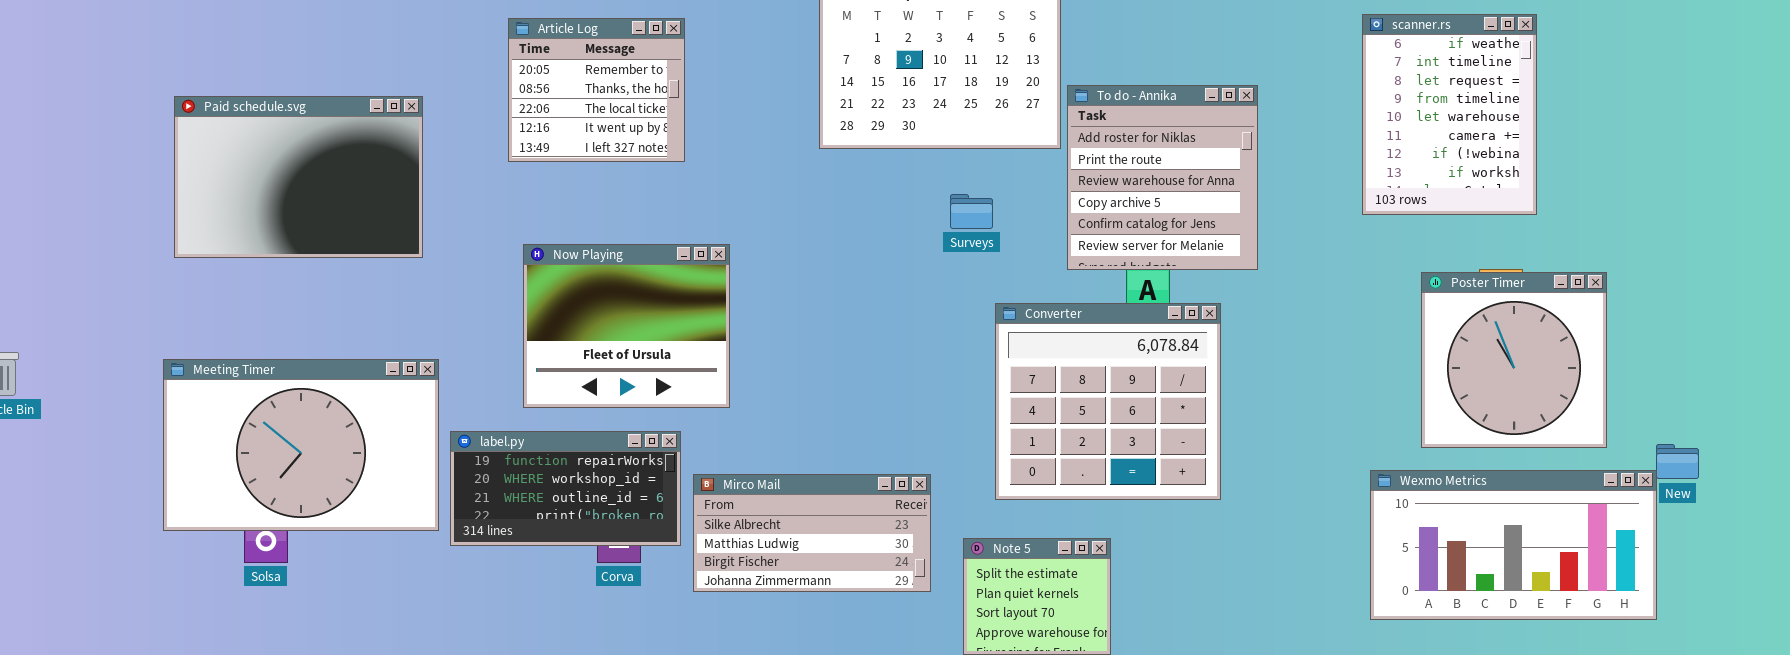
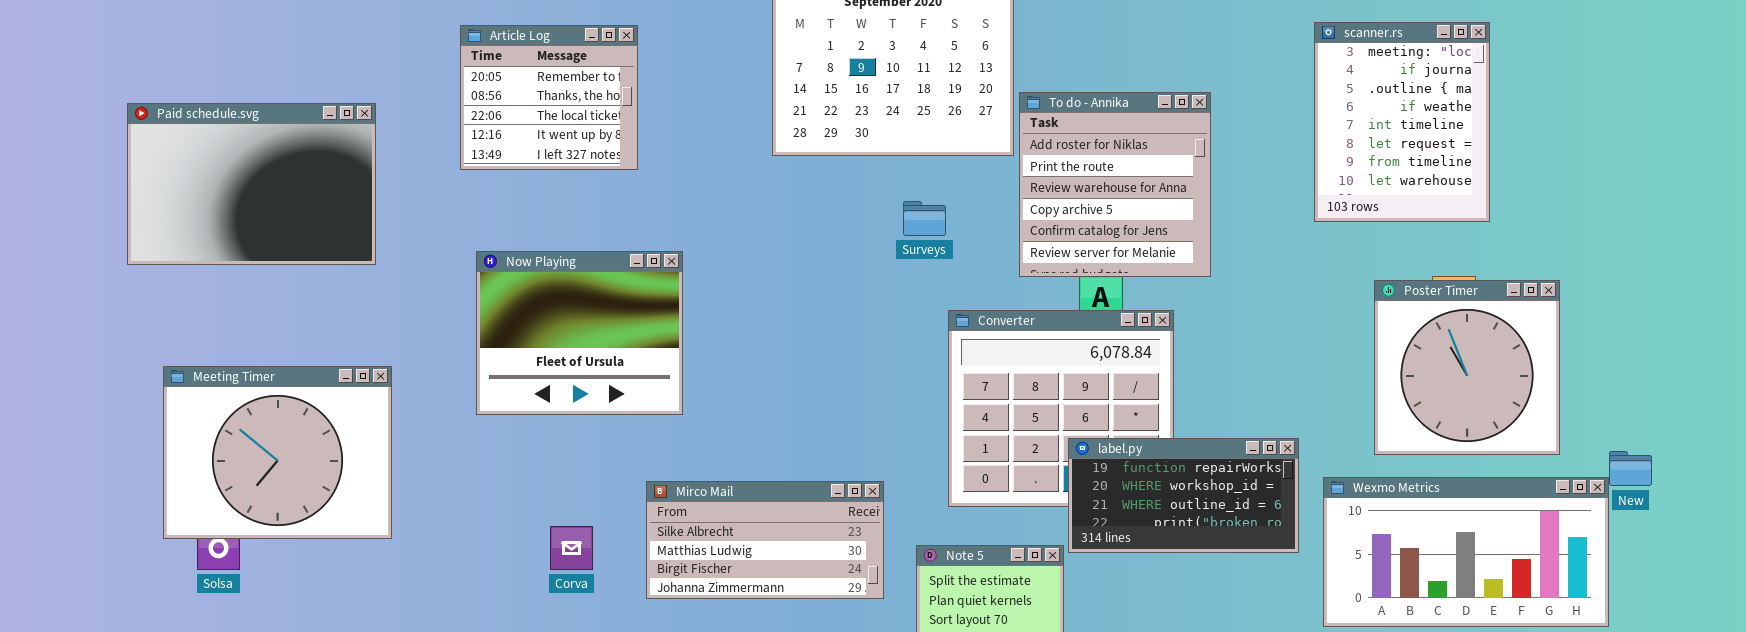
scanner.rs: [1362,14,1537,215] -> [1314,22,1490,222], scrolled up 3 rows
Meeting Timer: [163,359,439,531] -> [163,366,392,539], resized
label.py: [450,431,681,546] -> [1068,438,1299,553], moved

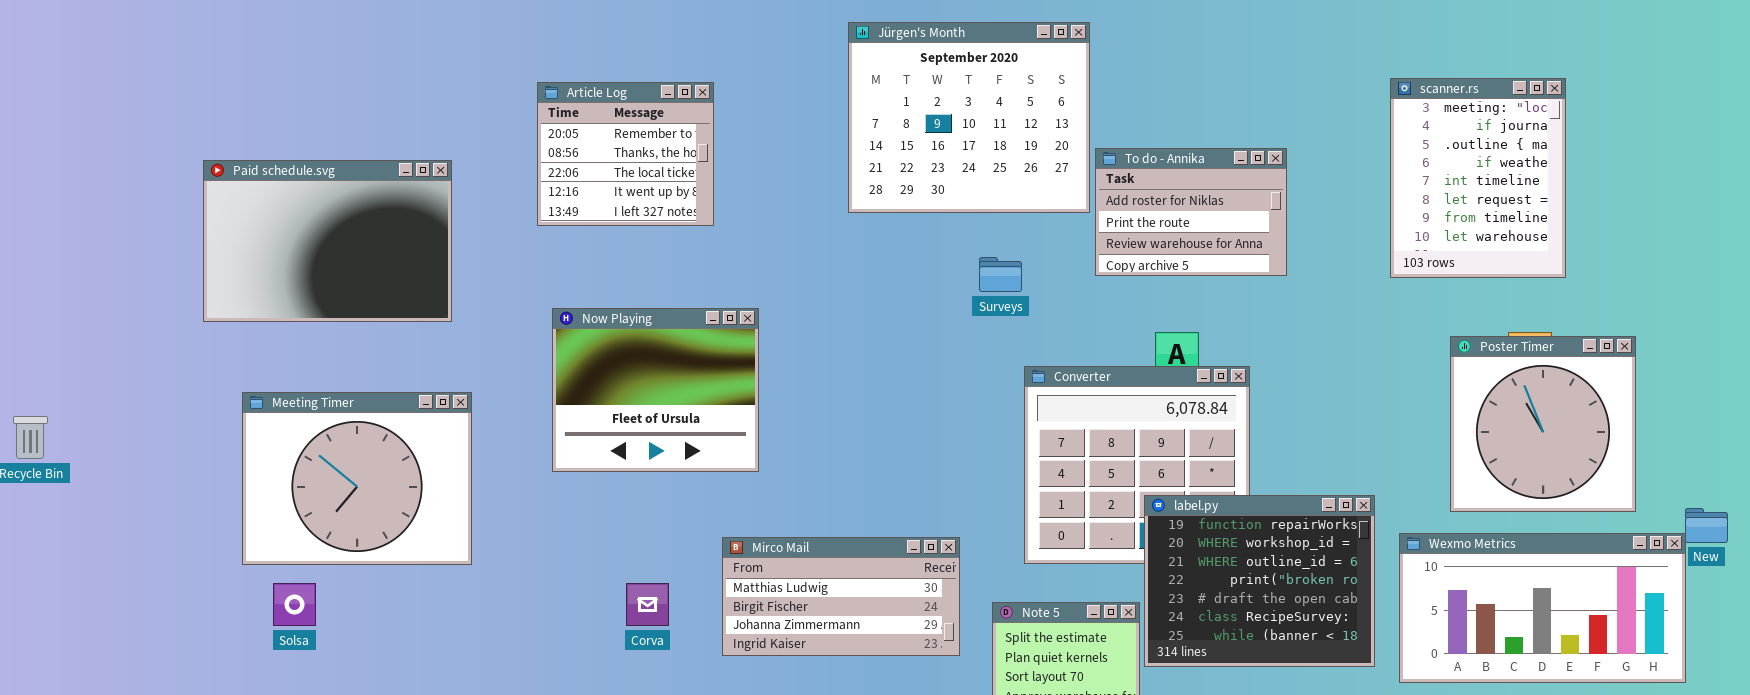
To do - Annika: [1019,92,1211,277] -> [1095,148,1287,276], resized
Meeting Timer: [163,366,392,539] -> [242,392,472,565], moved
label.py: [1068,438,1299,553] -> [1144,495,1375,667], resized
Mirco Mail: [646,481,884,599] -> [722,537,960,656], scrolled down 1 row

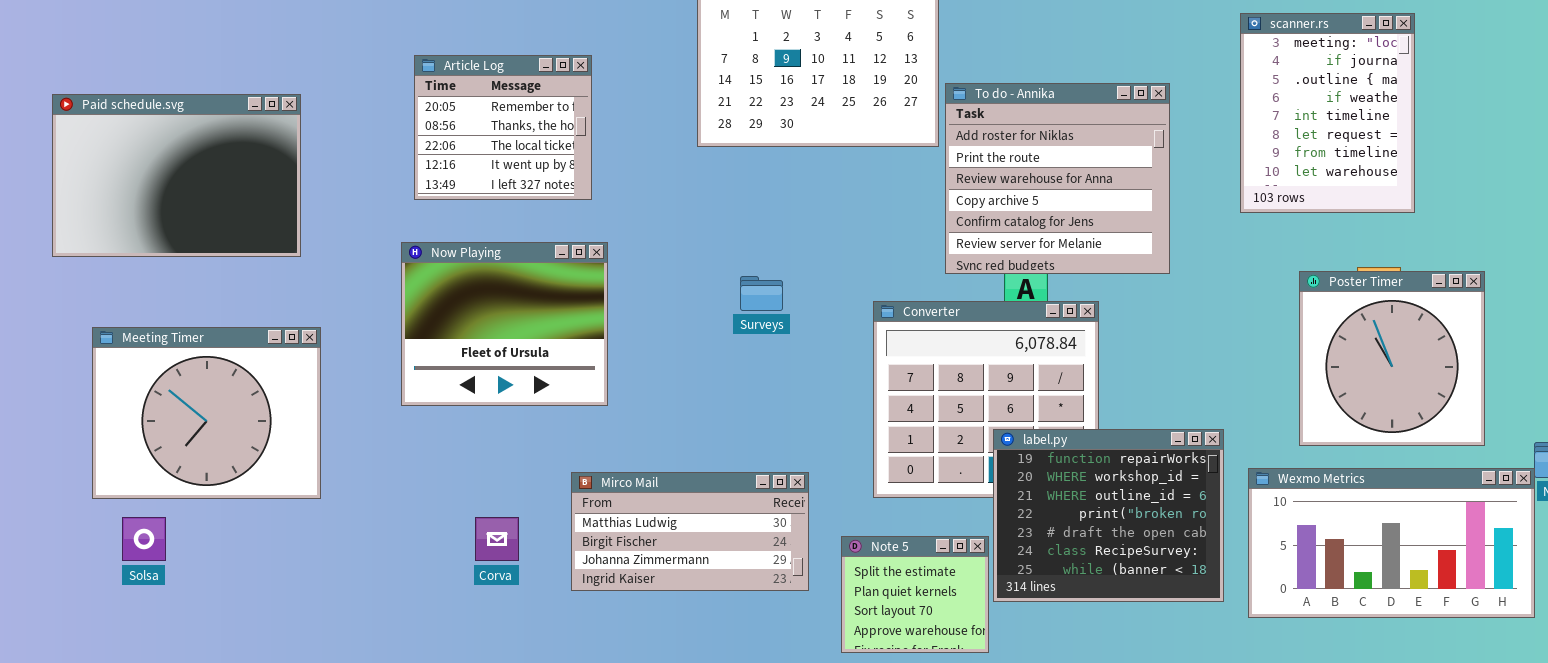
Article Log: [537,82,714,226] -> [414,55,592,200], moved
To do - Annika: [1095,148,1287,276] -> [945,83,1170,274], resized
Surveys: [979,257,1022,292] -> [740,276,783,311], moved

